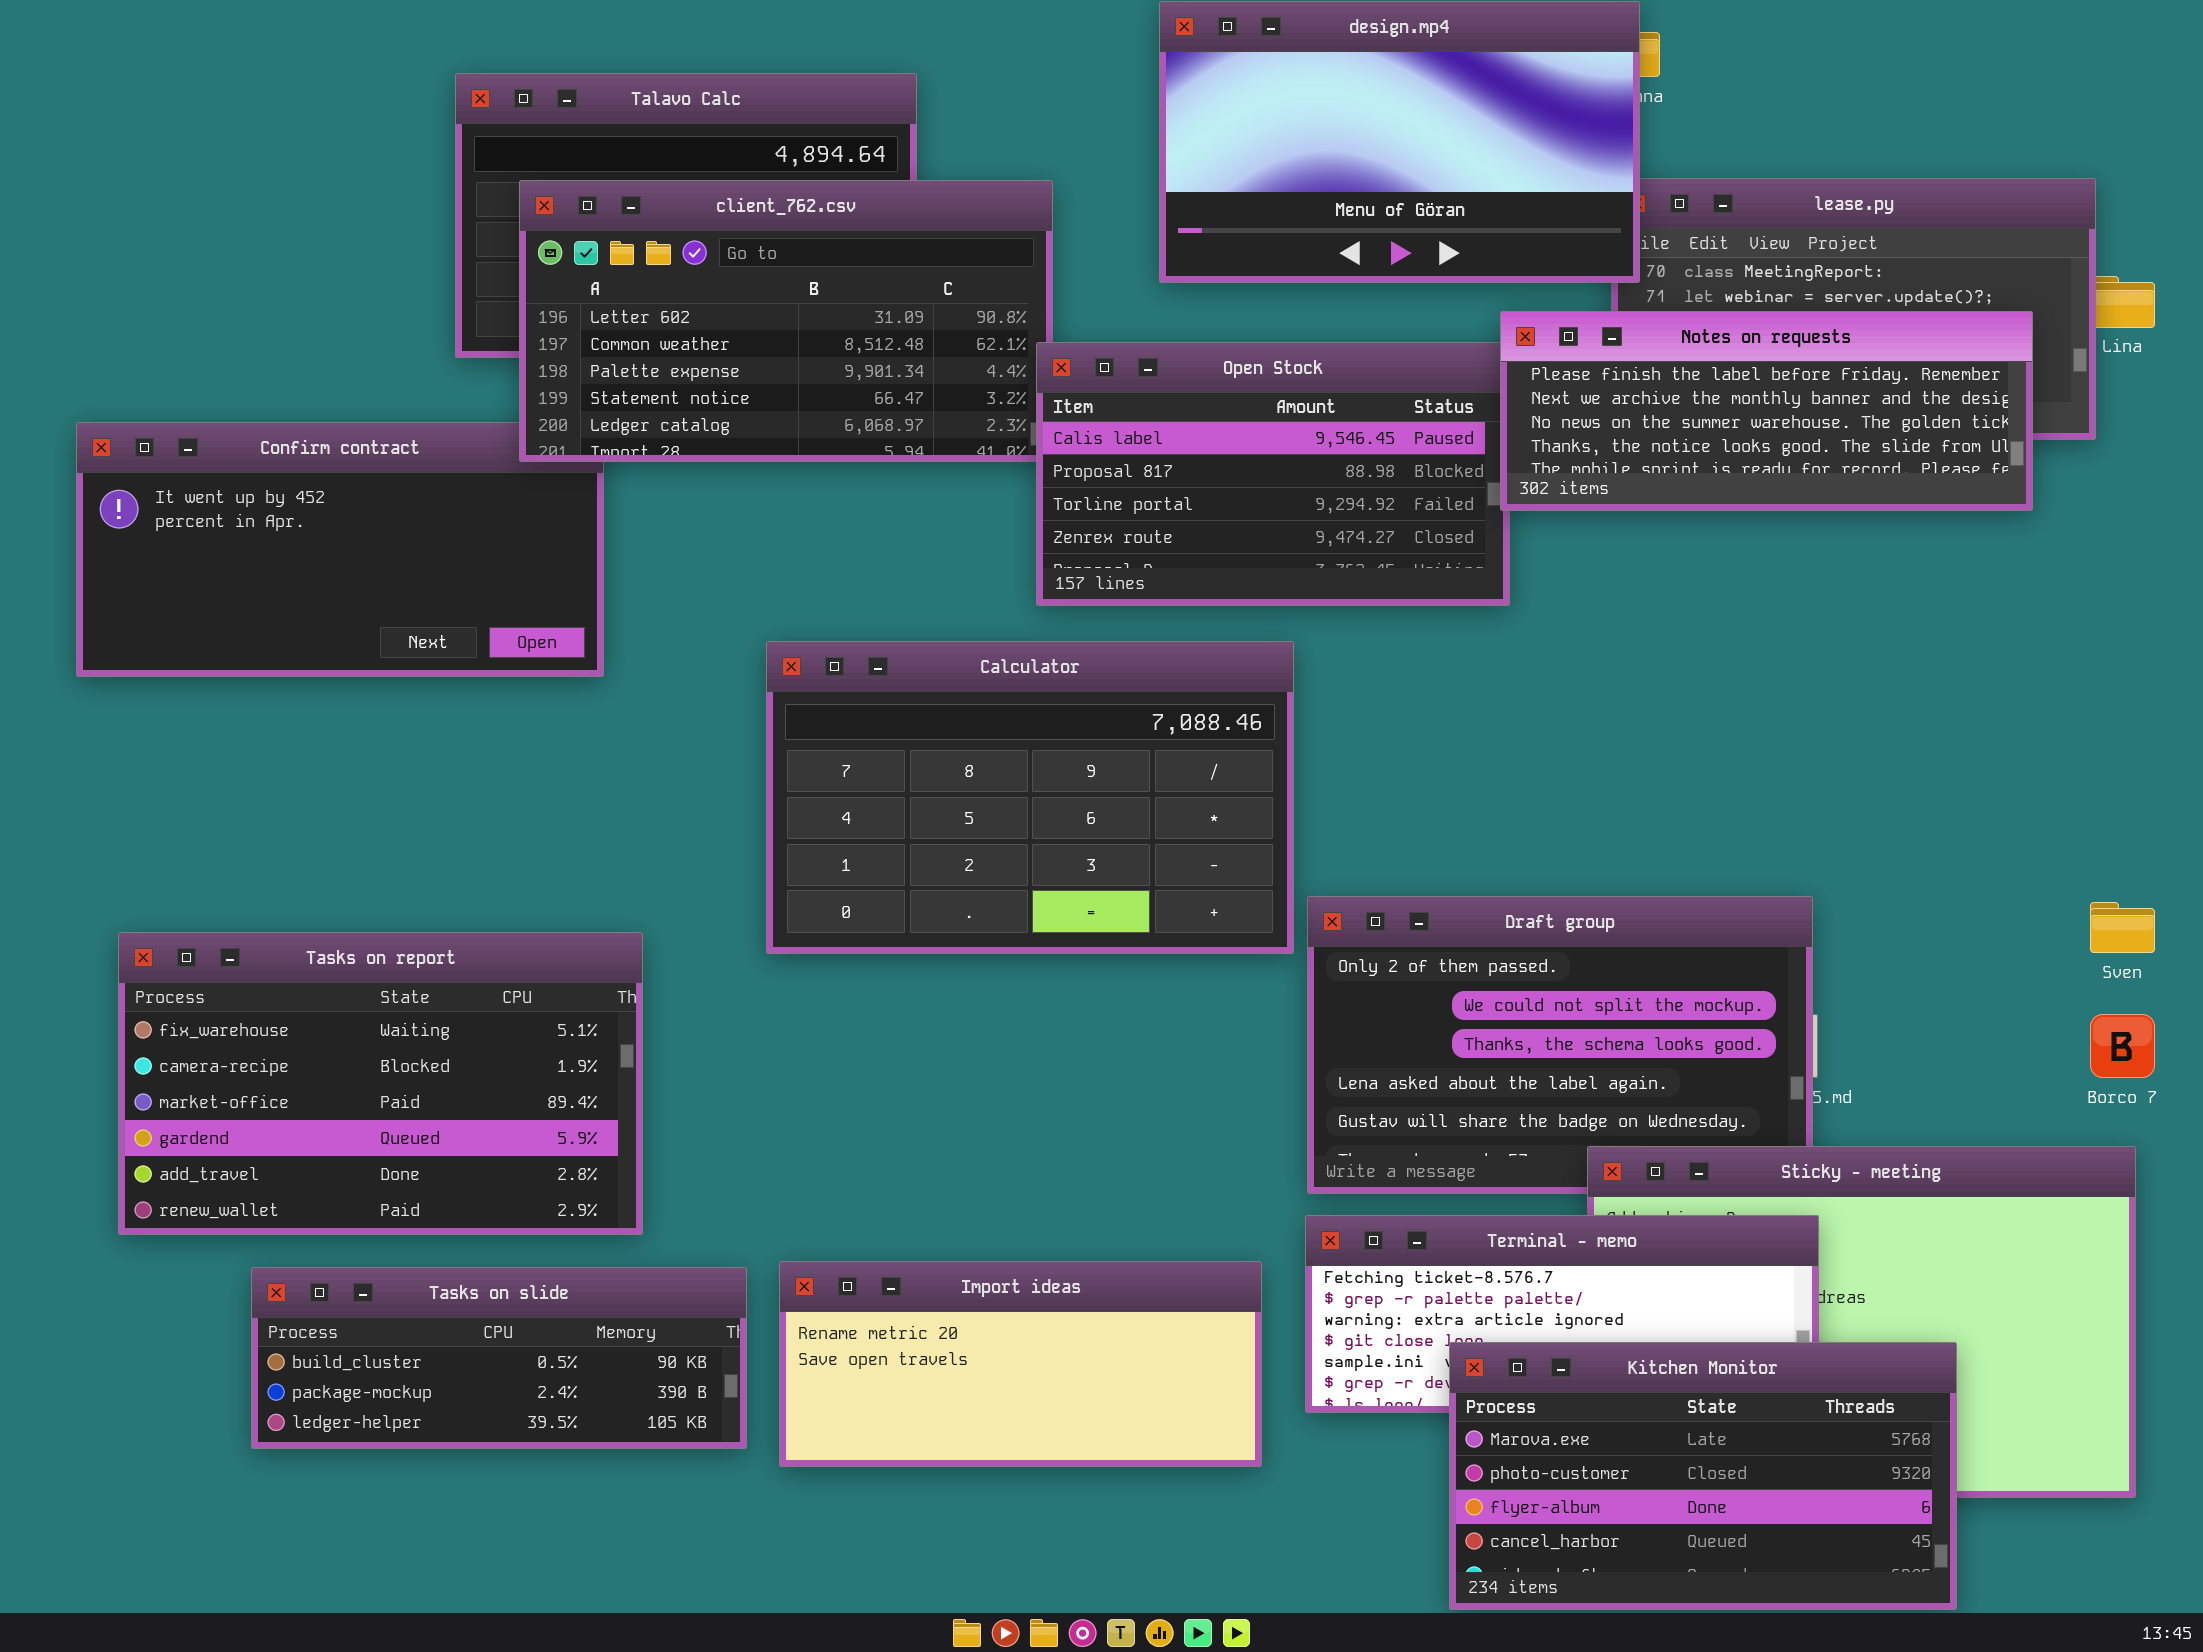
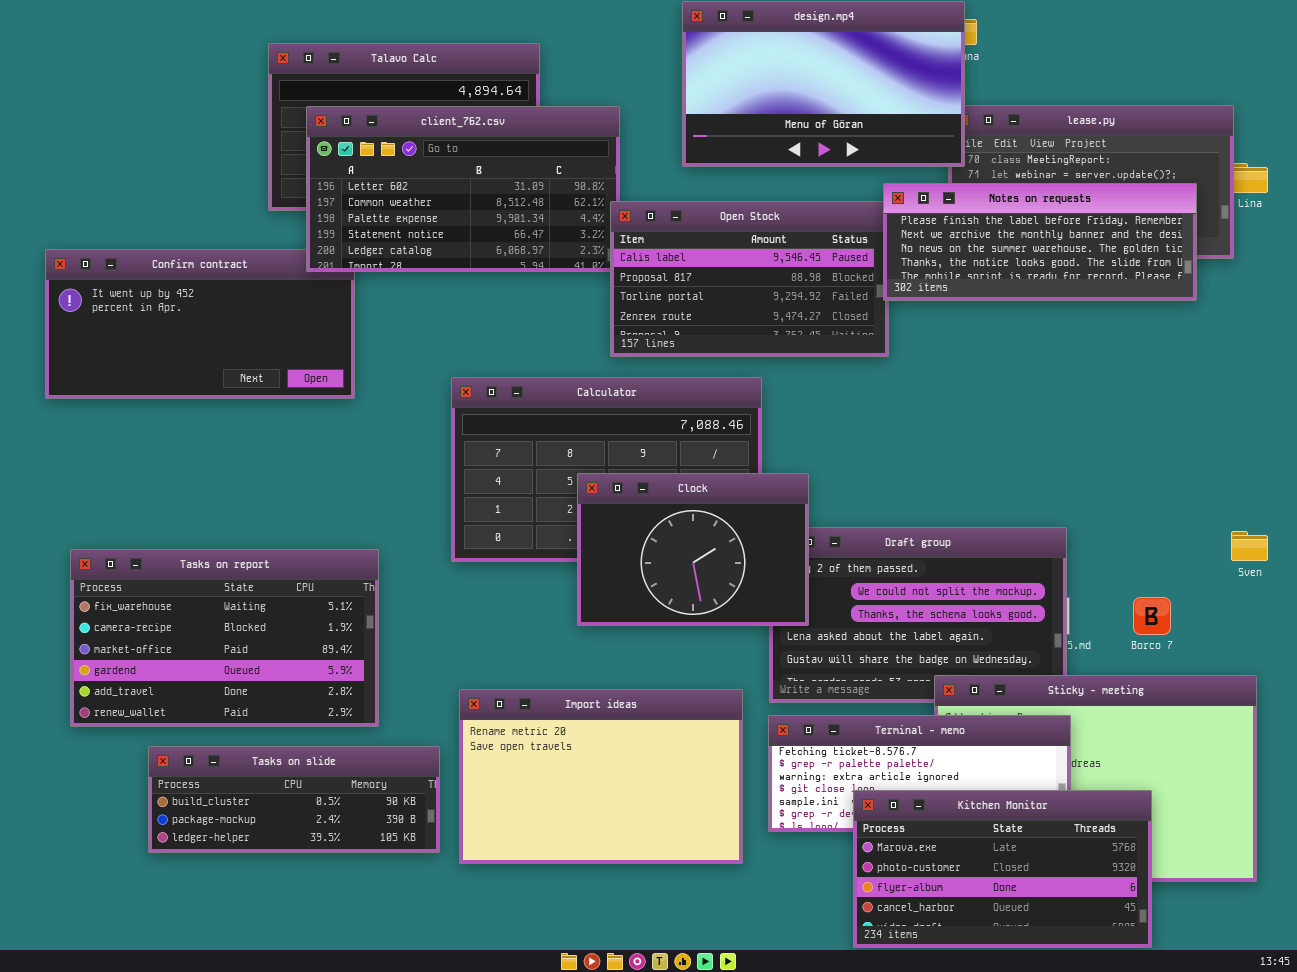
Clock: none -> [577,473,809,626], opened
Borco 7: [2090,1014,2155,1078] -> [1133,597,1171,635], moved
Import ideas: [779,1261,1262,1467] -> [459,689,743,864], resized

